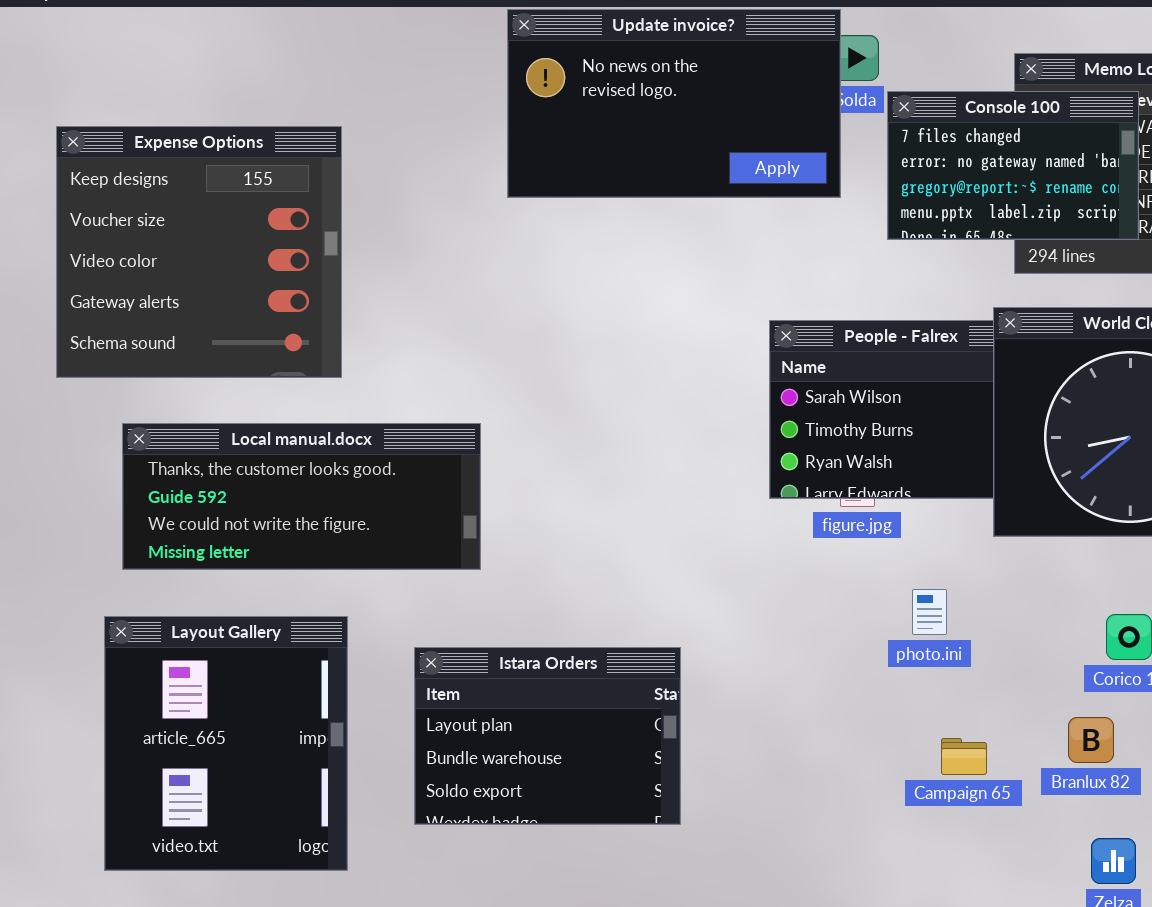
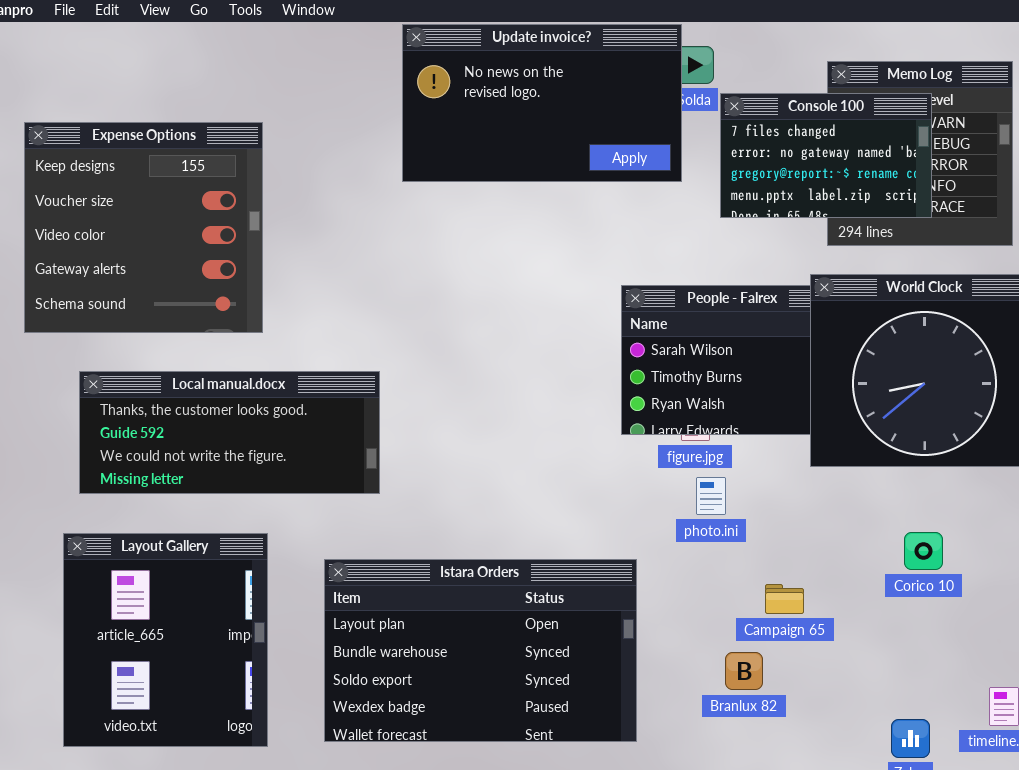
photo.ini: [912,589,947,635] -> [696,477,726,515], moved
Istara Orders: [414,647,681,825] -> [324,559,637,742], resized
Branlux 82: [1068,717,1114,763] -> [725,652,763,690], moved
Campaign 65: [941,738,987,775] -> [765,584,804,614], moved

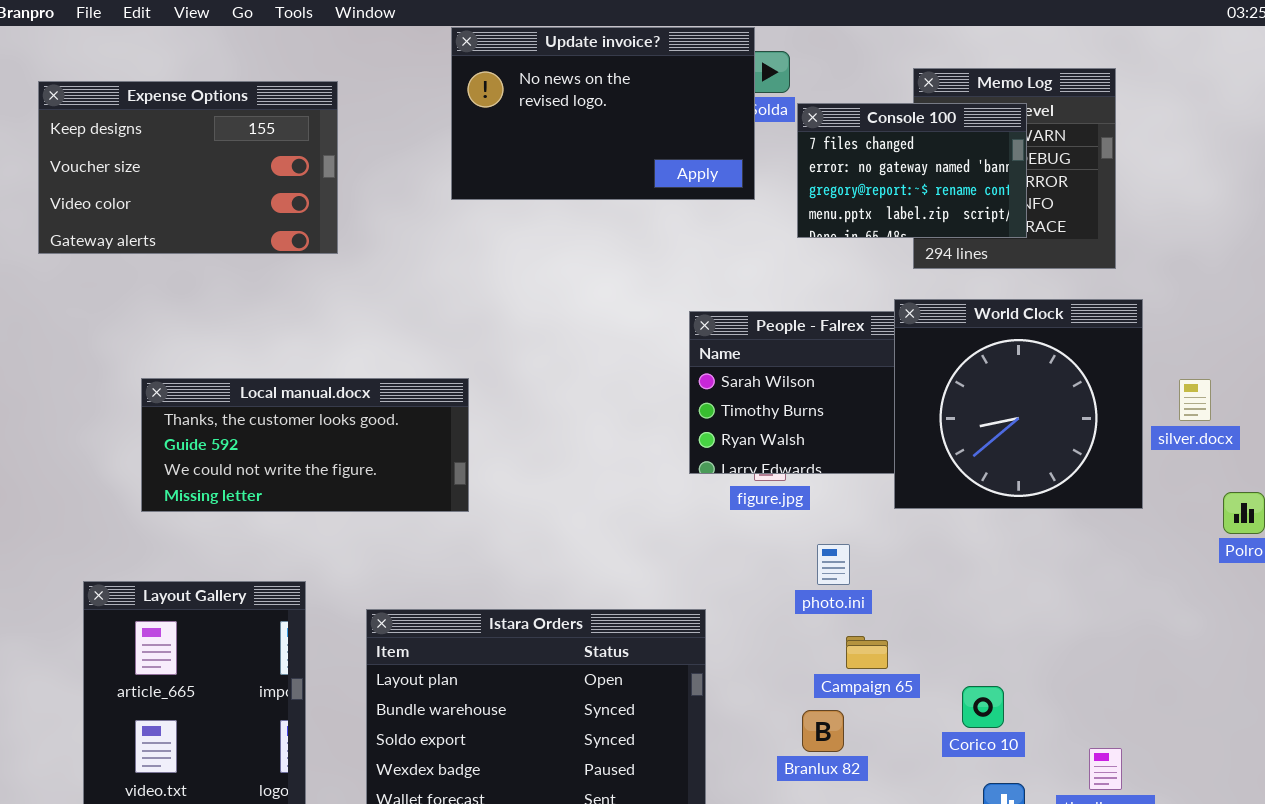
Expense Options: [24,122,263,333] -> [38,81,338,254], moved, resized
Local manual.docx: [79,371,380,494] -> [141,378,469,512], moved
photo.ini: [696,477,726,515] -> [817,544,850,585], moved
Corico 10: [904,532,943,570] -> [962,686,1004,728], moved

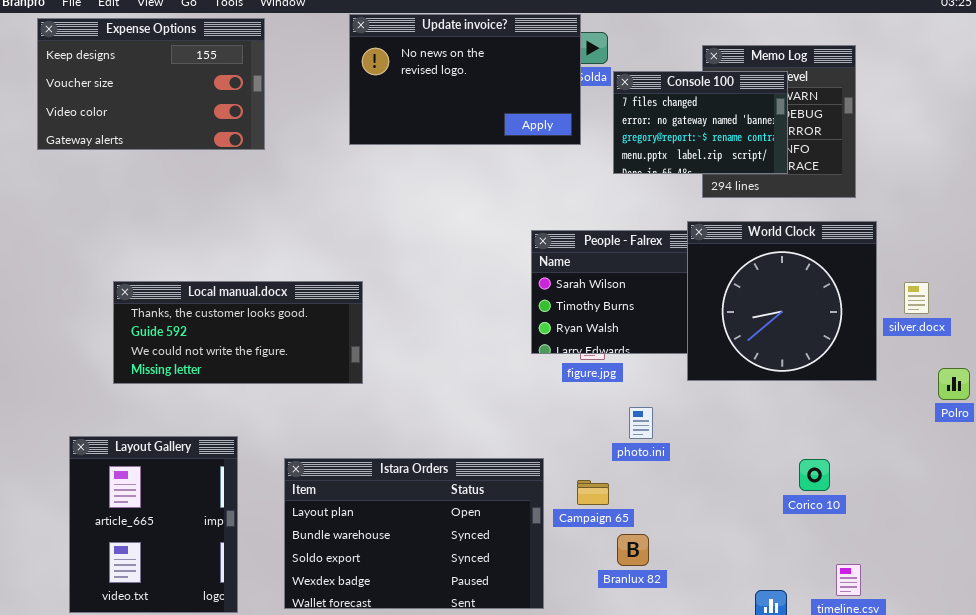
Expense Options: [38,81,338,254] -> [37,18,265,150], moved
Campaign 65: [846,636,888,669] -> [577,480,609,505], moved
Corico 10: [962,686,1004,728] -> [799,459,830,491], moved

